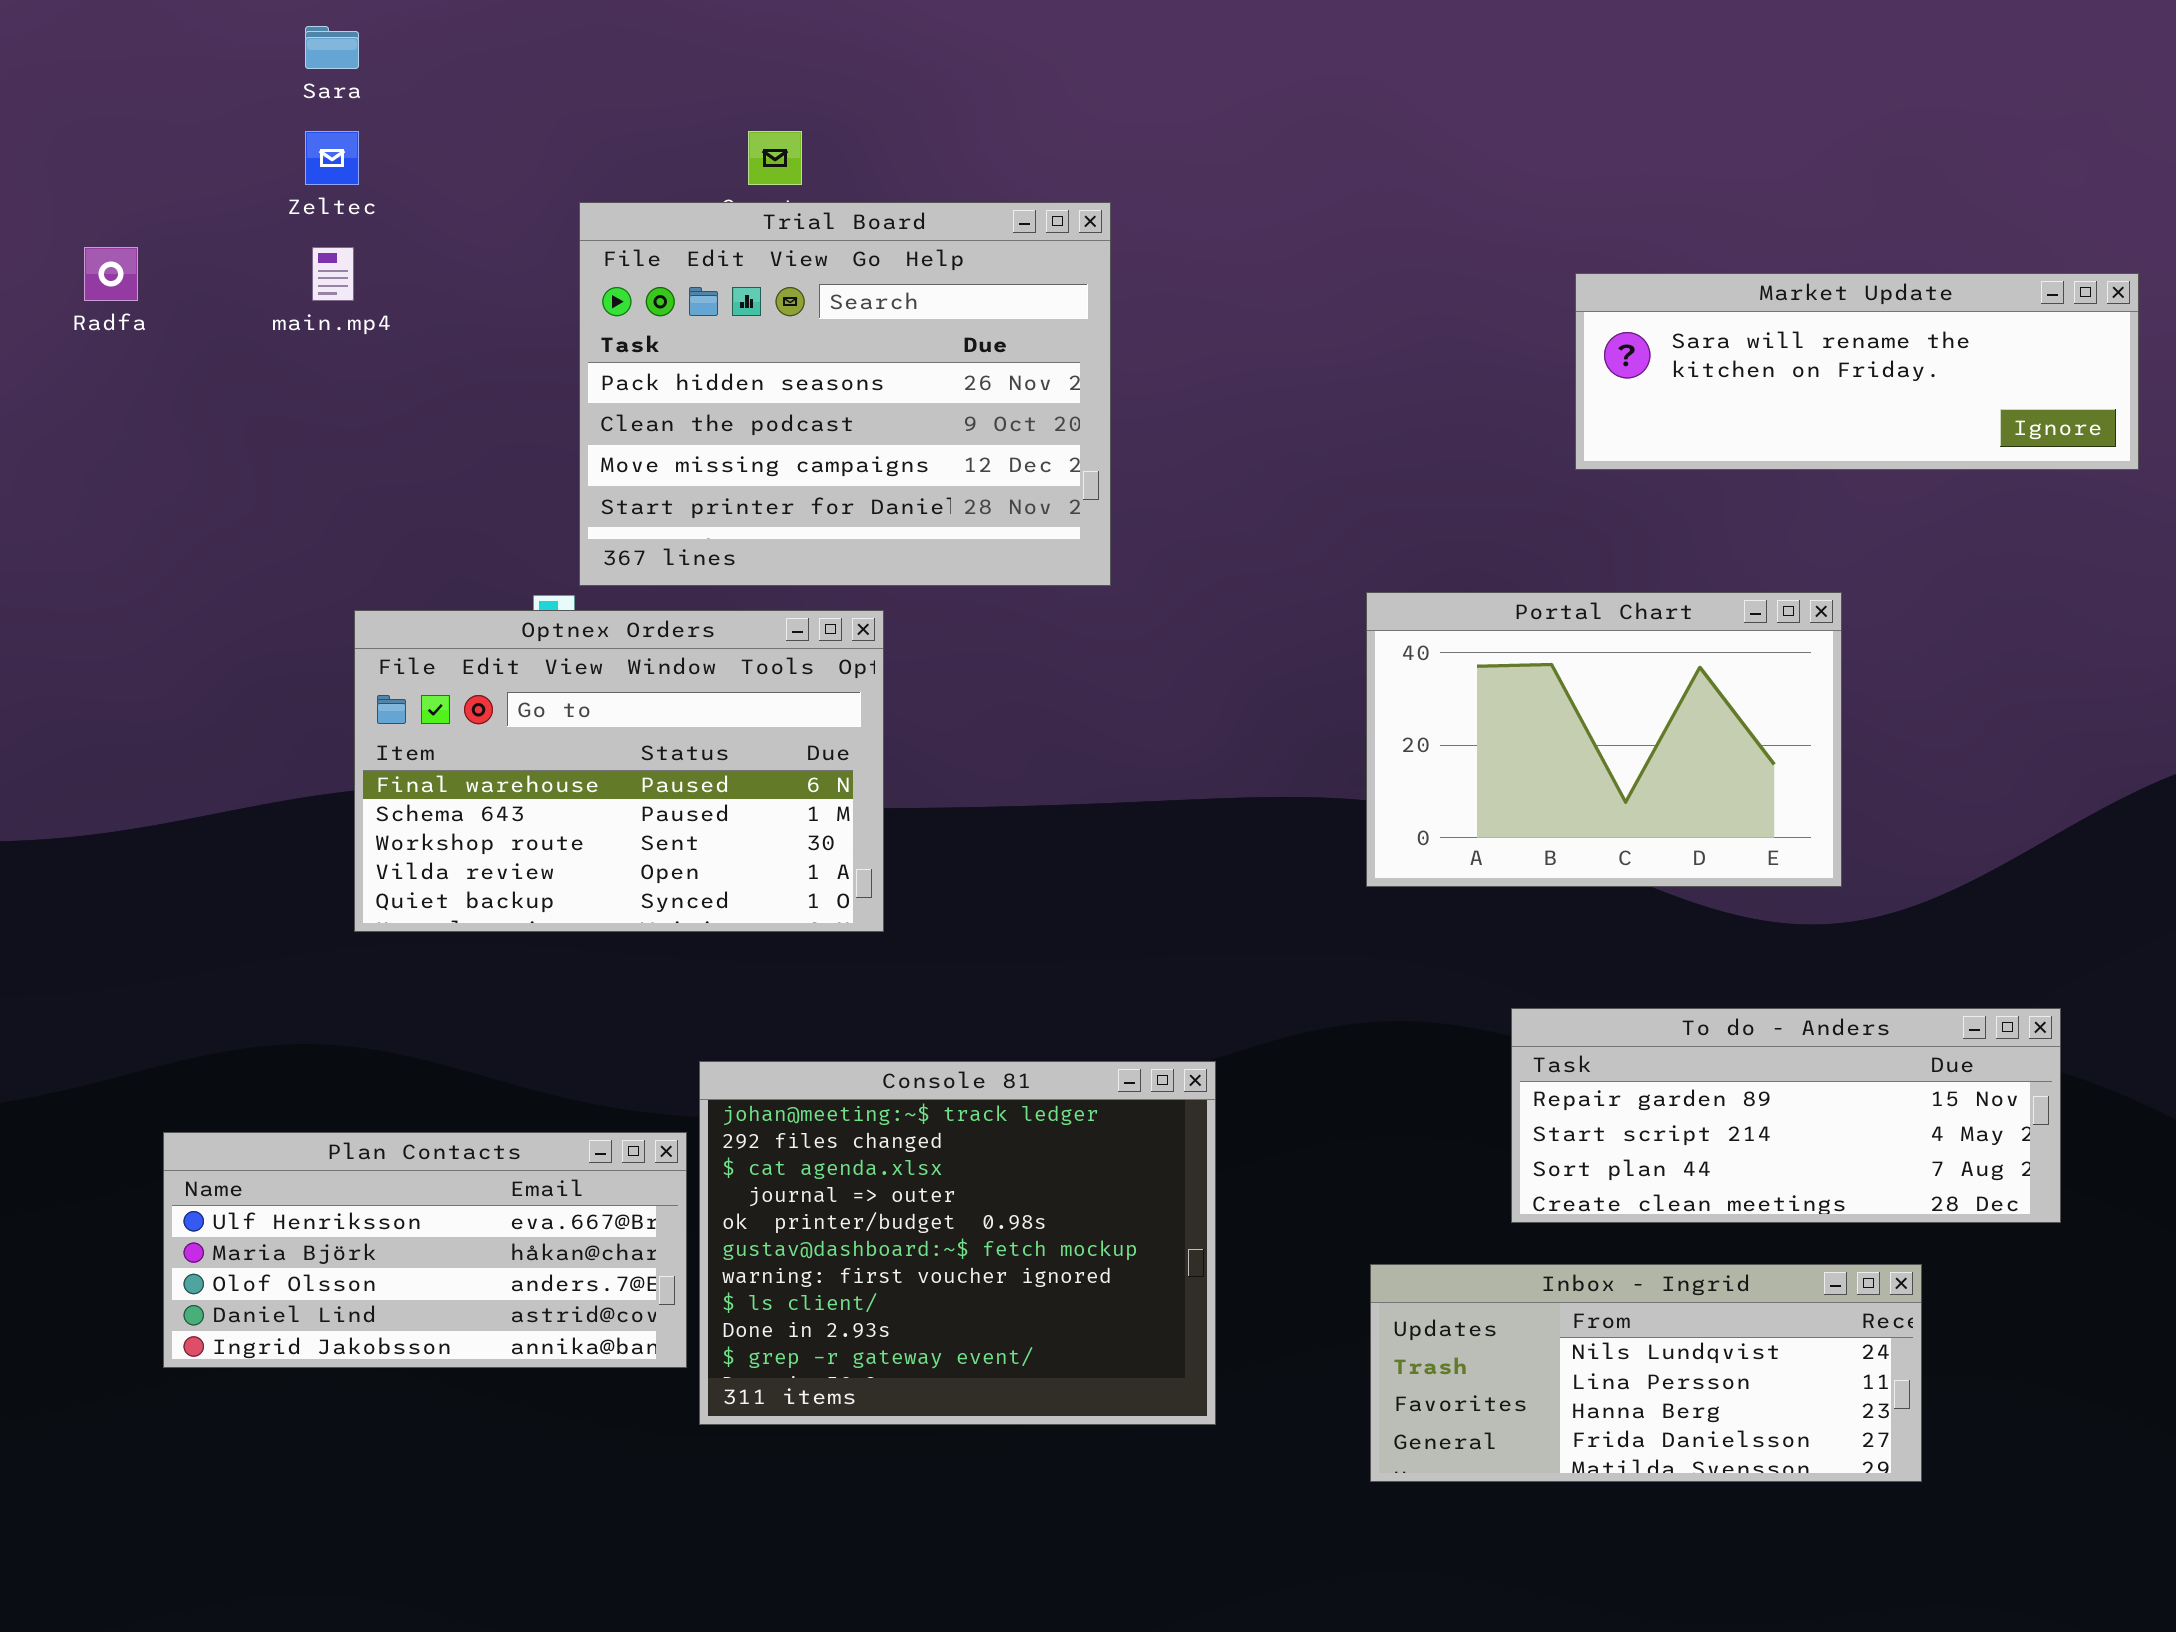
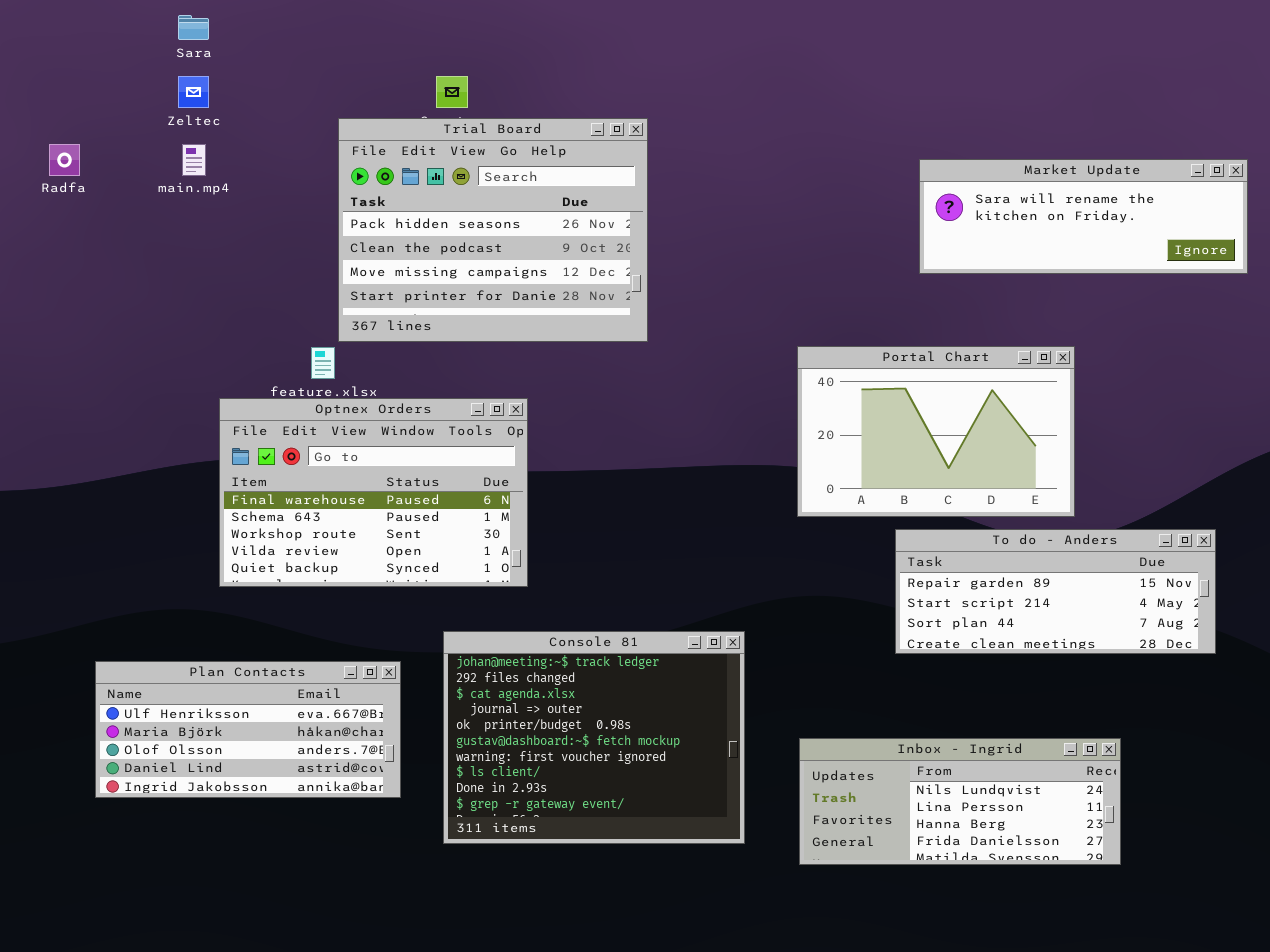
Optnex Orders: [354,610,884,932] -> [219,398,528,587], moved
To do - Anders: [1511,1008,2061,1223] -> [895,529,1216,654], moved
Console 81: [699,1061,1216,1425] -> [443,631,745,844], moved

